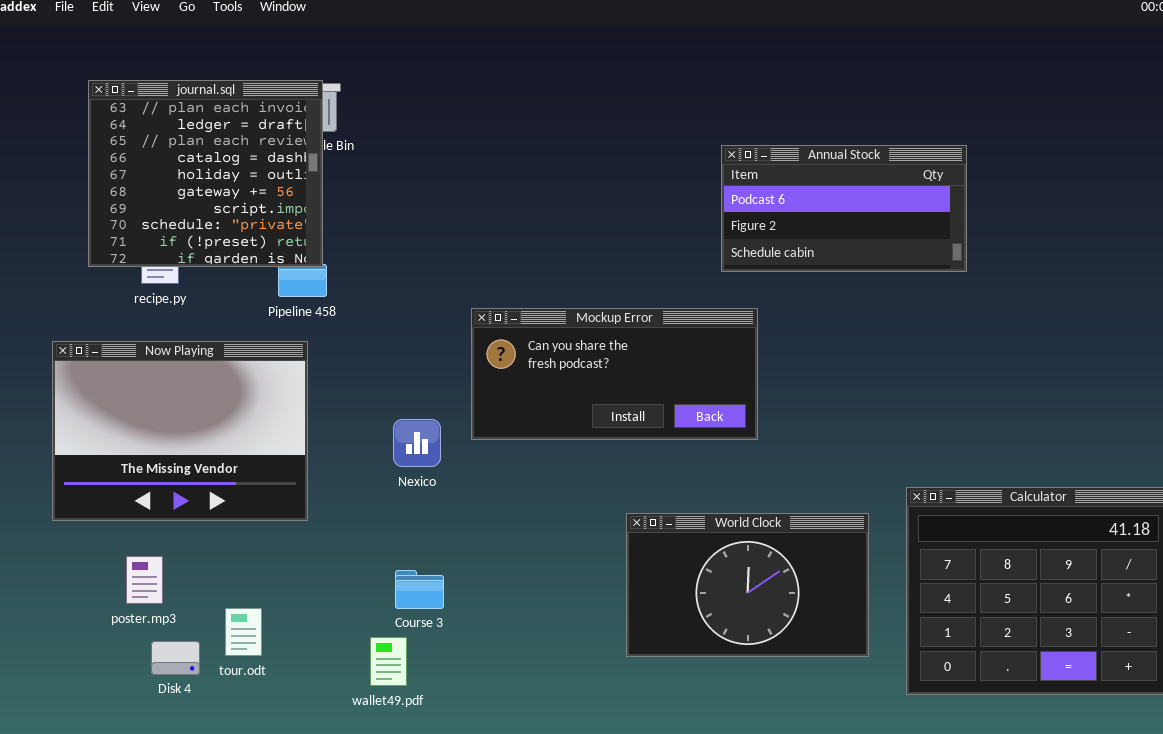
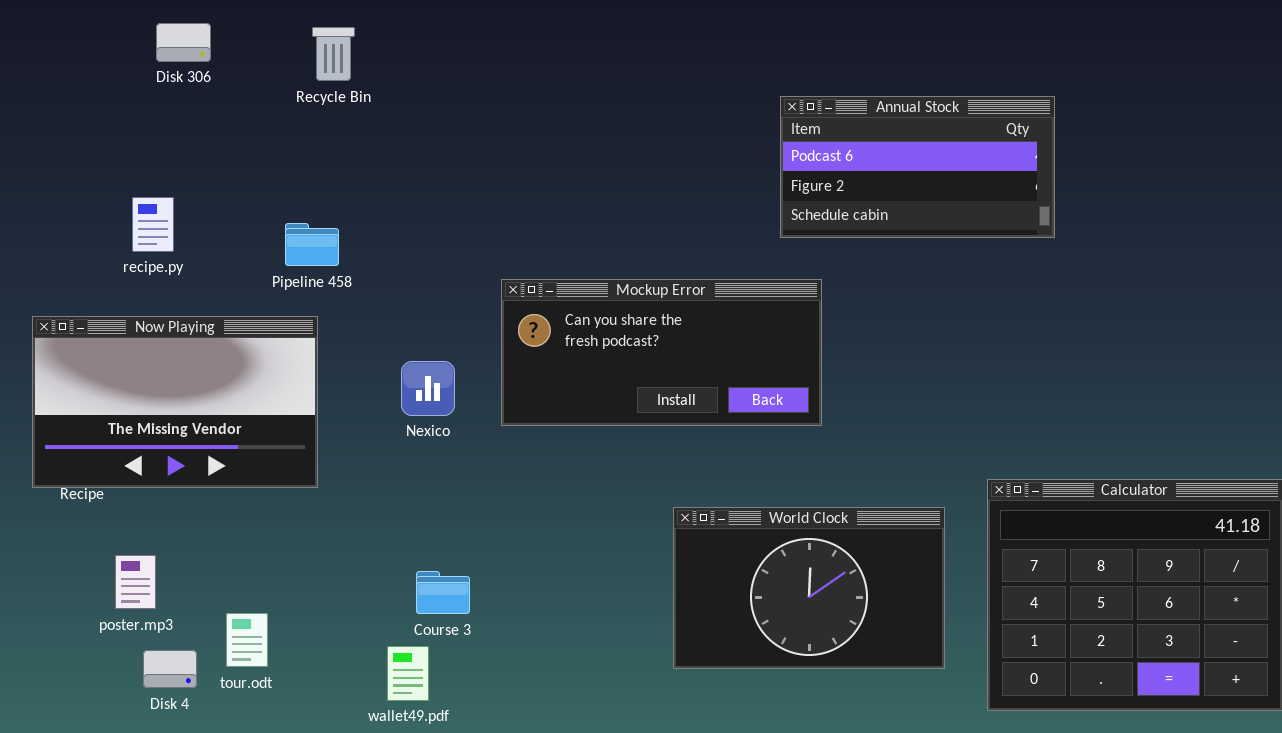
journal.sql: [88,80,323,267] -> none, closed
Now Playing: [52,341,308,521] -> [32,316,318,488], resized
Nexico: [393,419,441,467] -> [401,361,455,416], moved

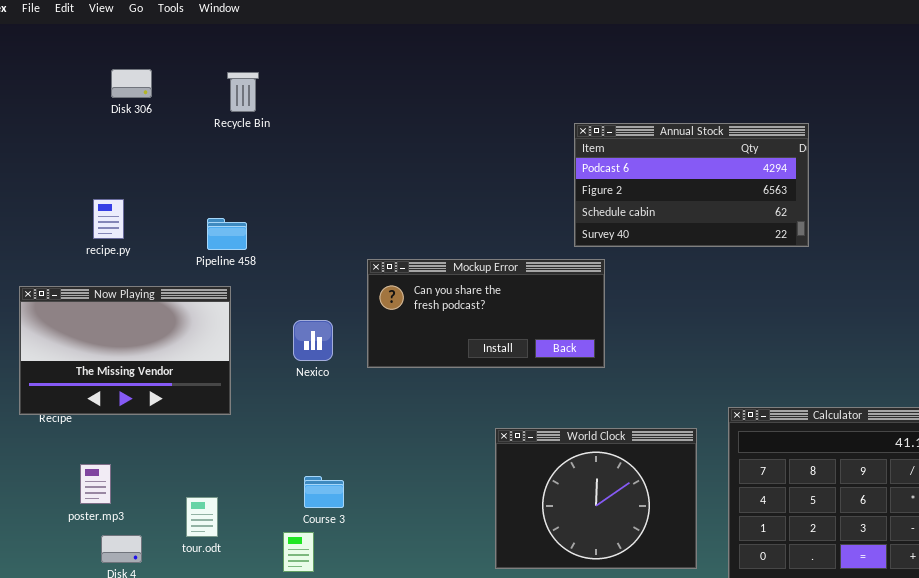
Annual Stock: [780,96,1055,238] -> [574,123,809,247], resized
World Clock: [673,507,945,669] -> [495,428,697,569], resized
tour.odt: [226,613,268,667] -> [186,497,218,537], moved

